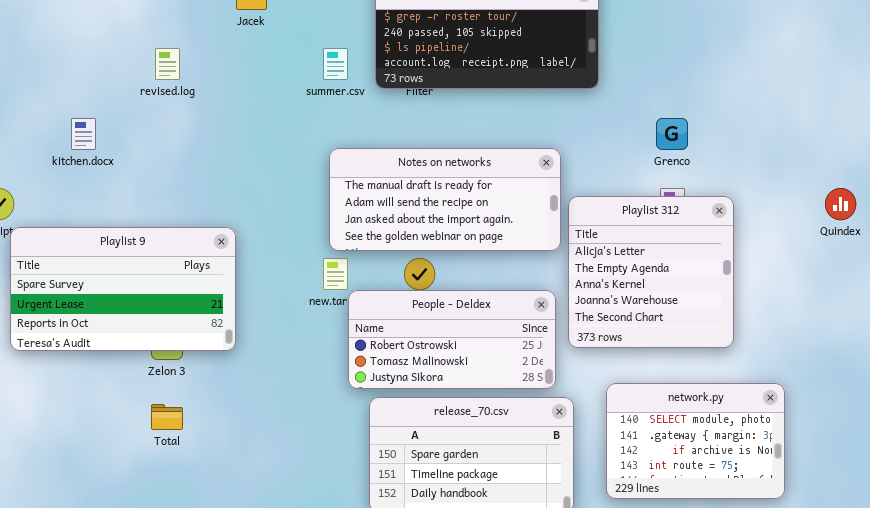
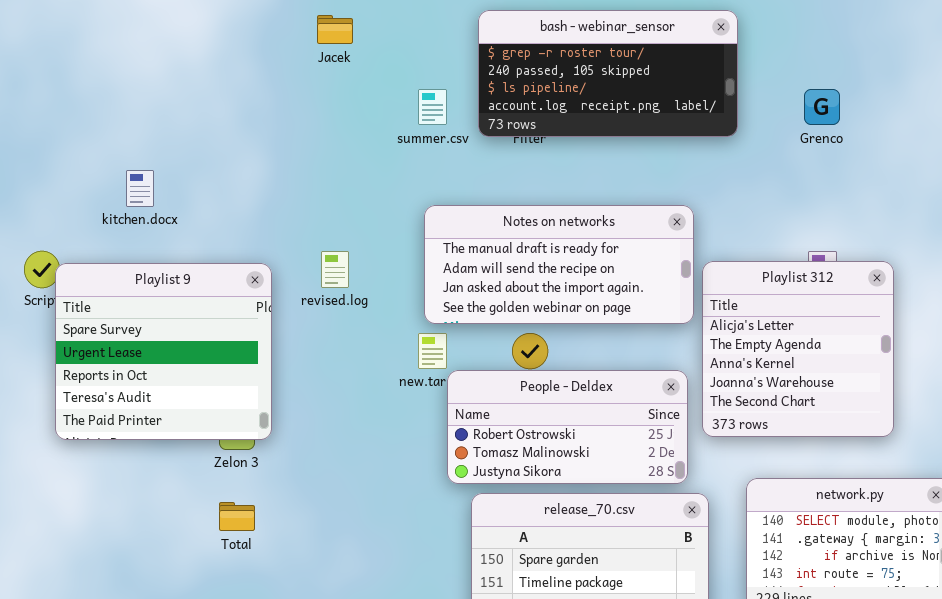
revised.log: [155,48,180,80] -> [321,251,349,288], moved
Grenco: [656,118,688,150] -> [804,89,840,125], moved
Playlist 9: [10,227,236,351] -> [55,263,272,440], resized

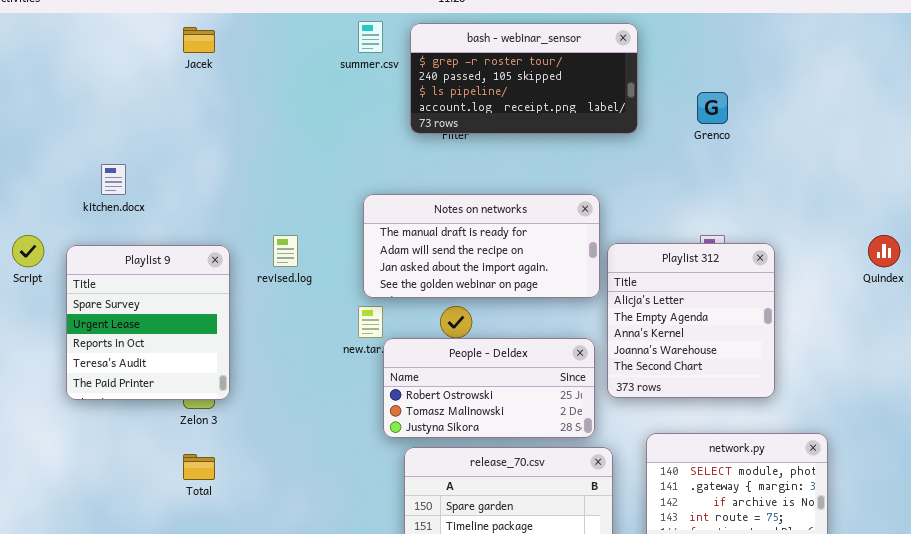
Jacek: [317,15,353,44] -> [183,27,215,53], moved
summer.csv: [418,89,447,125] -> [358,21,383,53], moved
Playlist 9: [55,263,272,440] -> [66,245,230,400], resized

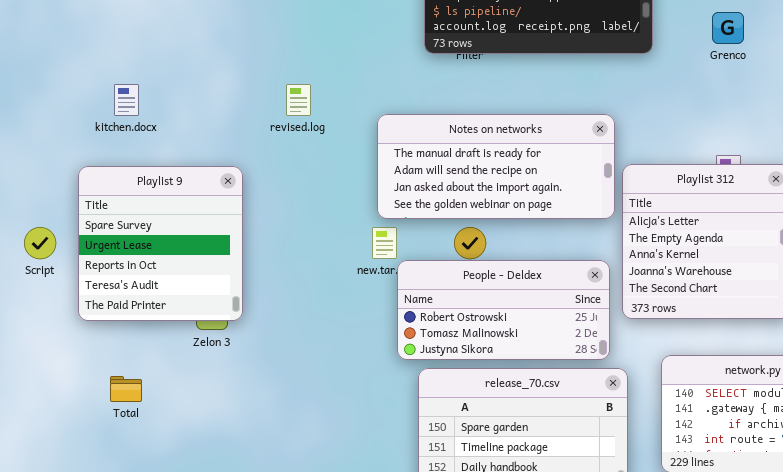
Script: [12,235,44,267] -> [24,227,56,259], moved
revised.log: [273,235,298,267] -> [286,84,311,116], moved
Total: [183,454,215,480] -> [110,376,142,402], moved

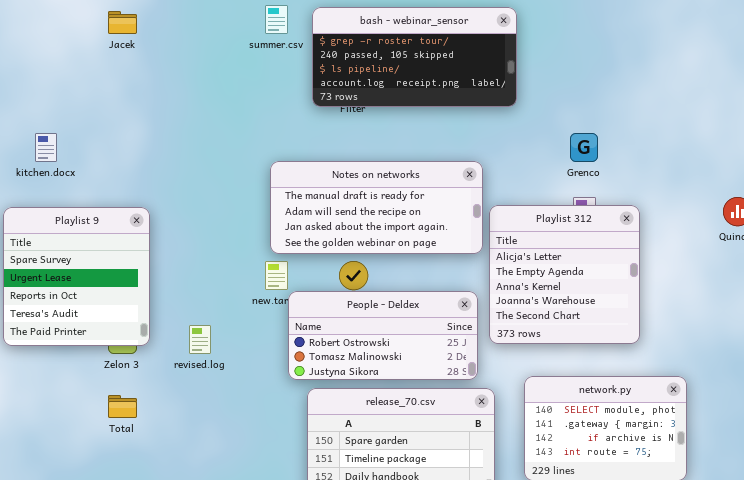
Grenco: [712,12,744,44] -> [570,133,598,162], moved
revised.log: [286,84,311,116] -> [189,325,211,354], moved
Total: [110,376,142,402] -> [108,395,137,418], moved

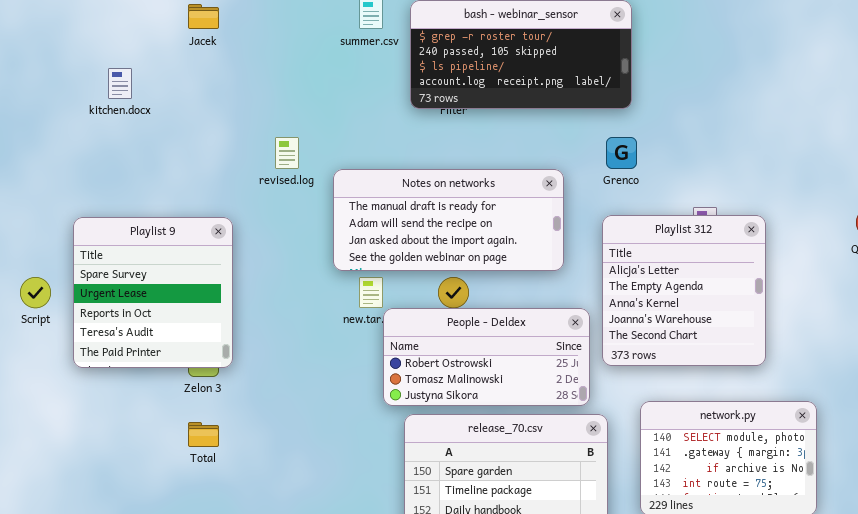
kitchen.docx: [35,133,57,162] -> [108,68,132,99], moved
Grenco: [570,133,598,162] -> [606,137,637,169], moved
Notes on networks: [270,161,483,254] -> [333,169,564,271], moved
revised.log: [189,325,211,354] -> [275,137,299,169], moved

